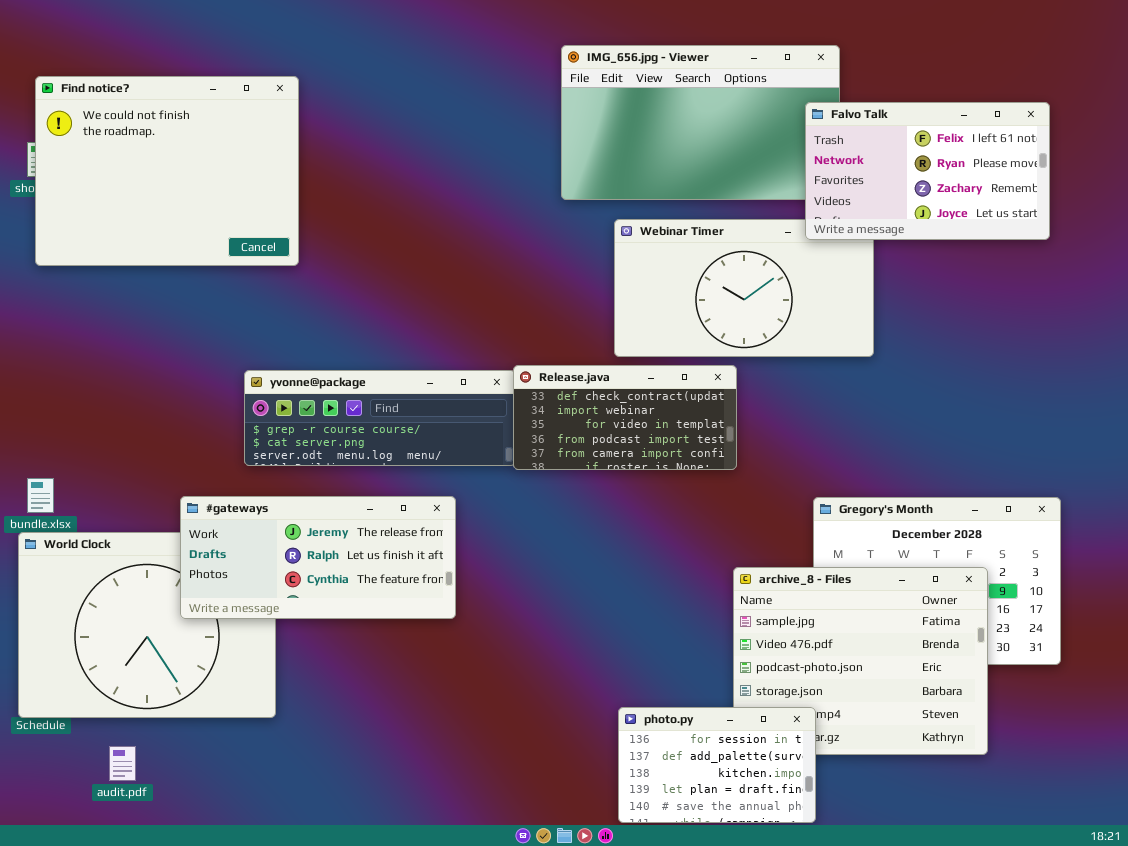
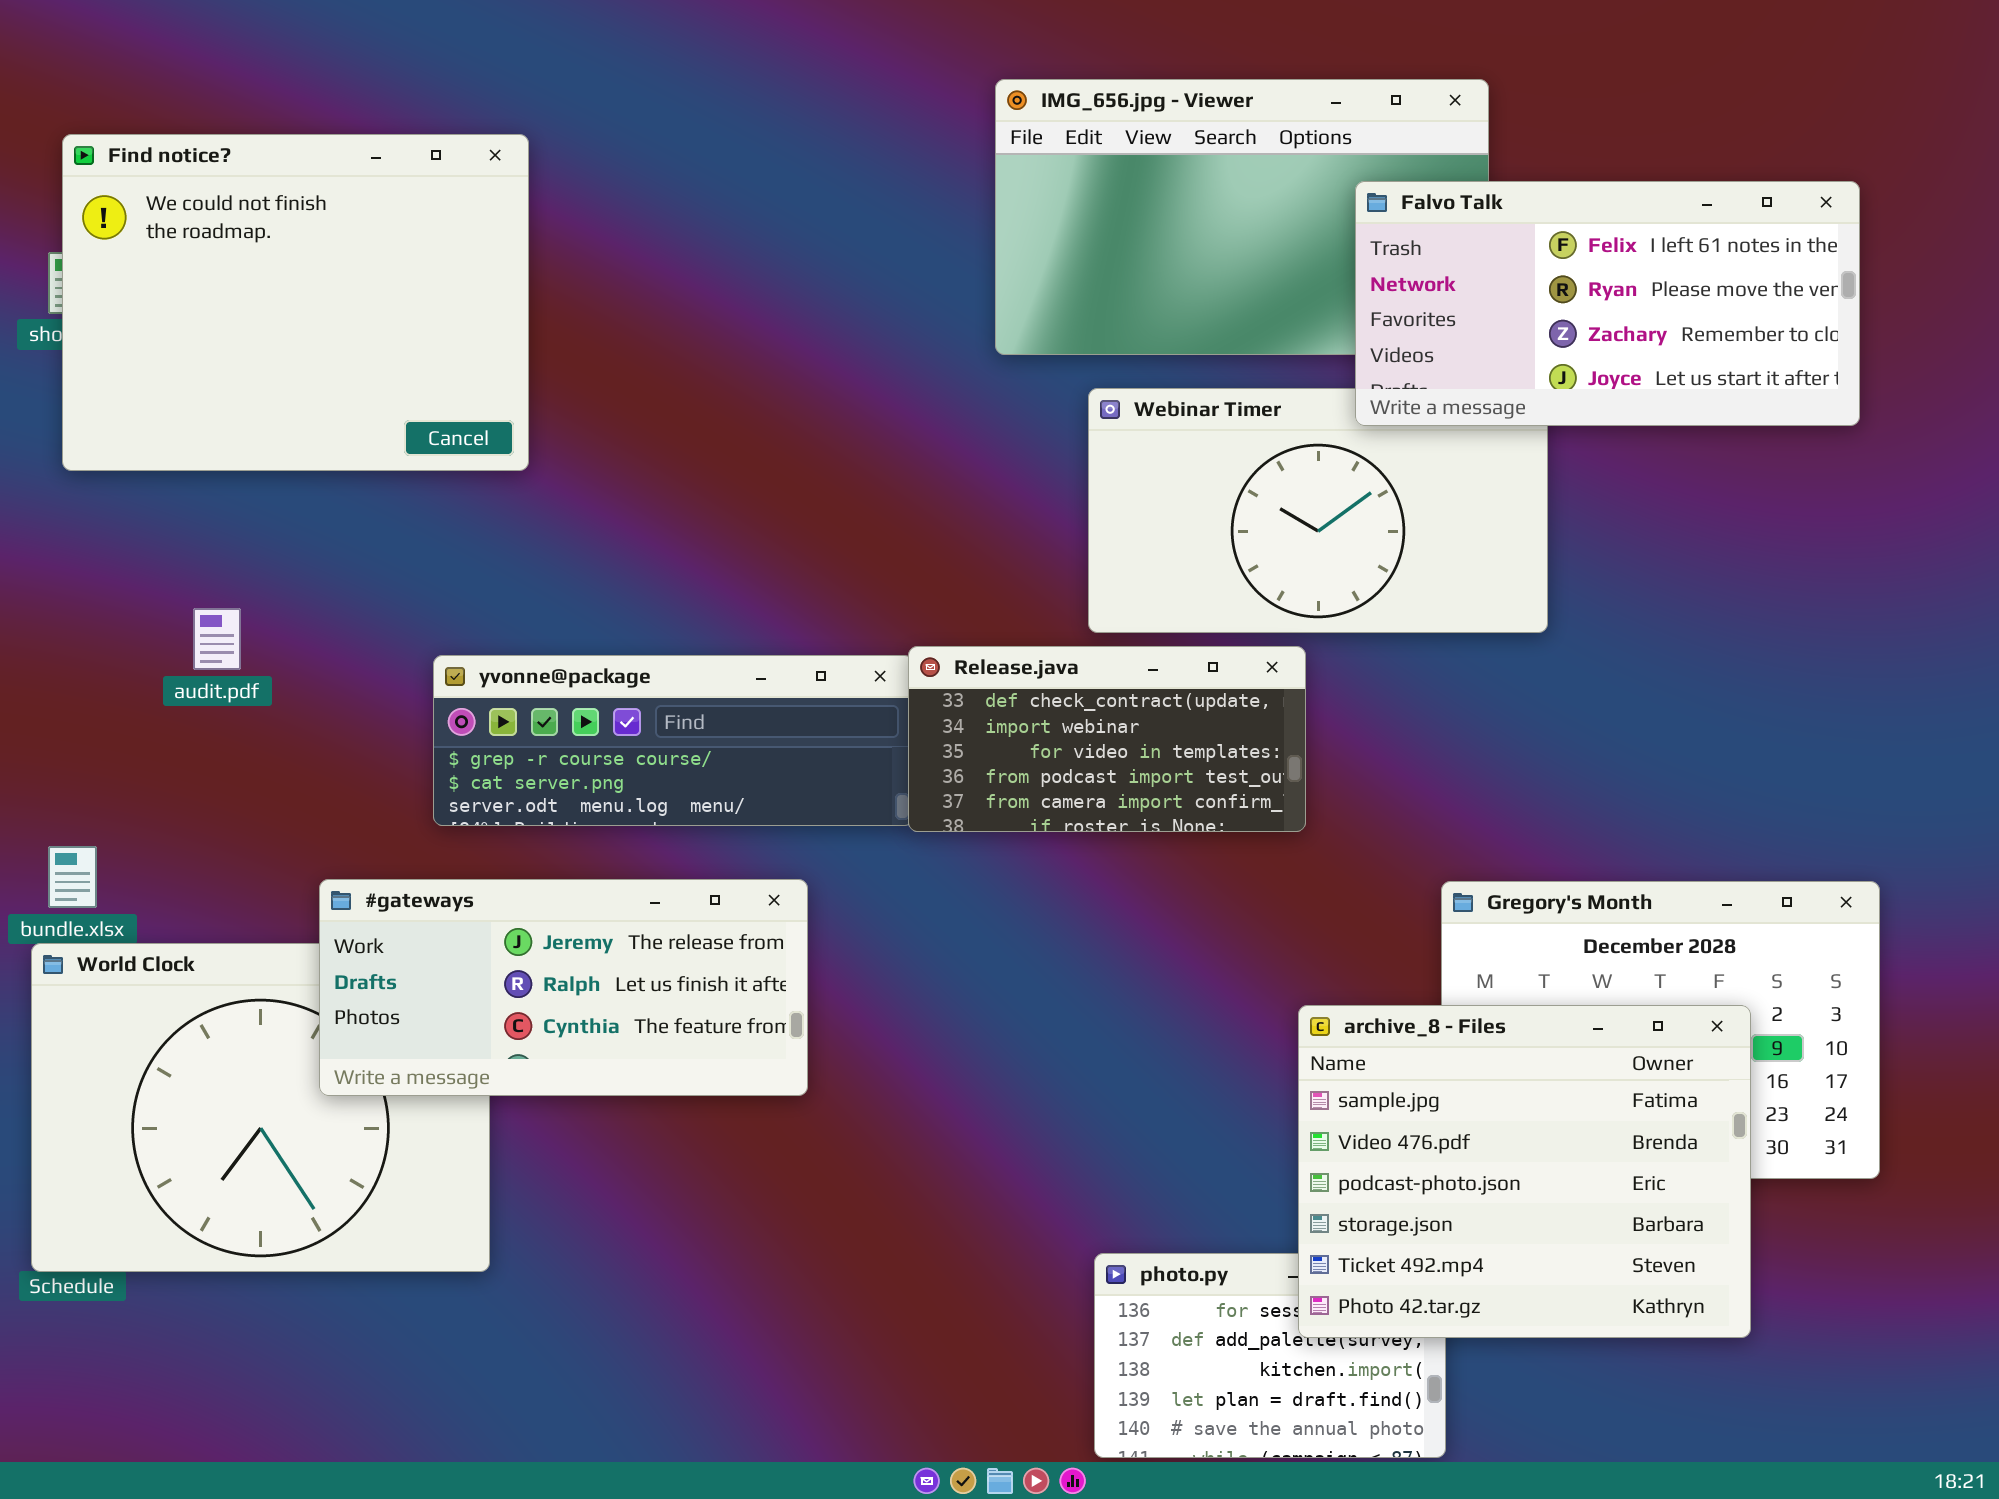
Falvo Talk: [805,102,1050,240] -> [1355,181,1860,426], resized
archive_8 - Files: [733,567,988,755] -> [1298,1005,1751,1338], raised
audit.pdf: [109,746,136,781] -> [193,608,241,670], moved

